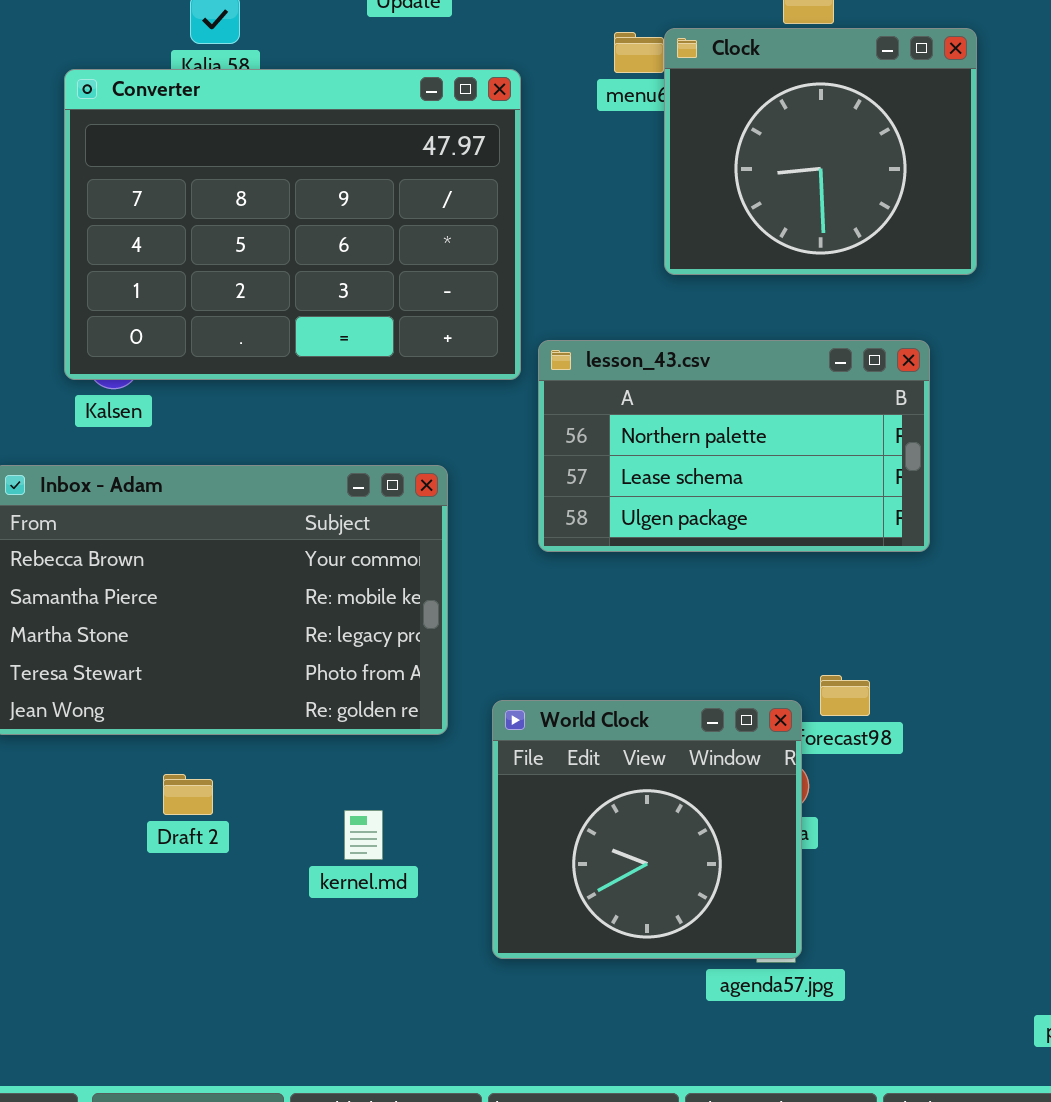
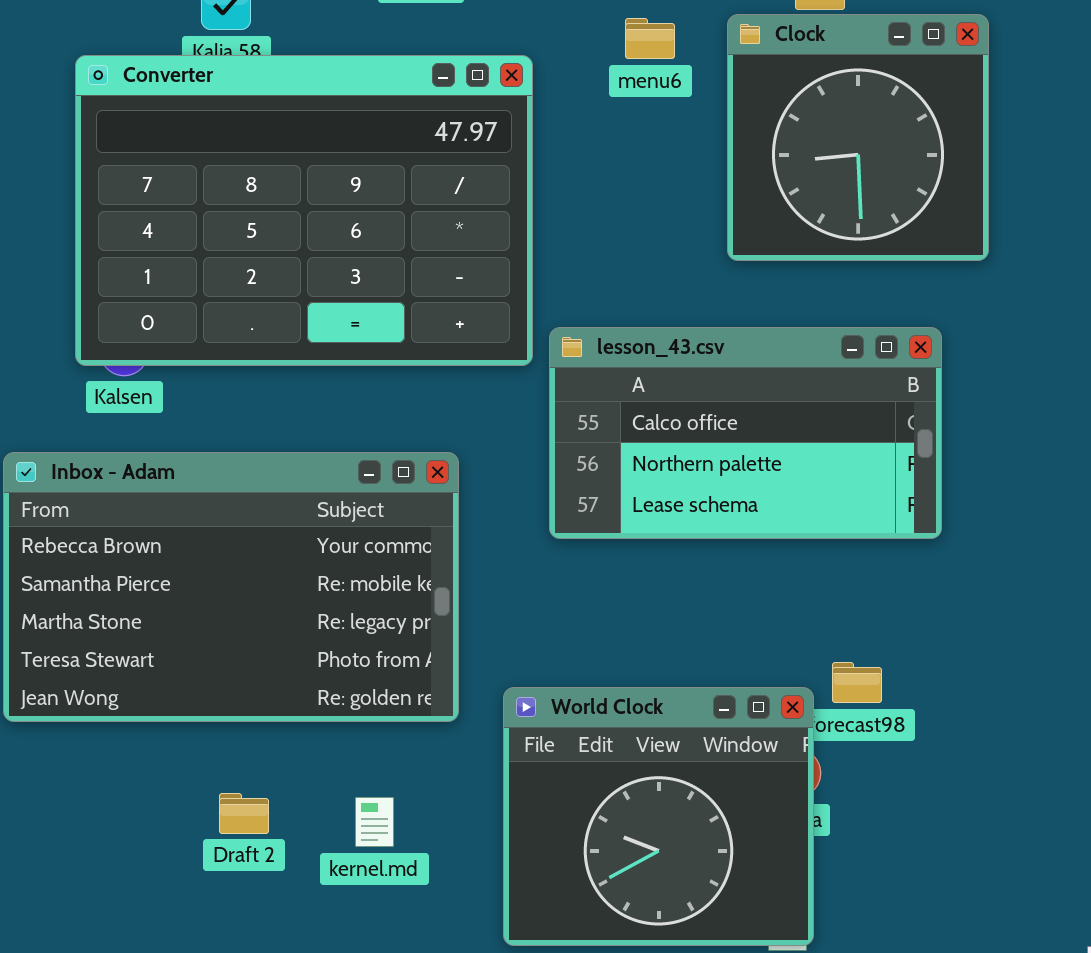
Clock: [664,28,977,275] -> [727,14,989,261], resized
lesson_43.csv: [538,340,930,552] -> [549,327,942,539], scrolled up 1 row
Draft 2: [163,774,213,815] -> [219,793,269,834], moved

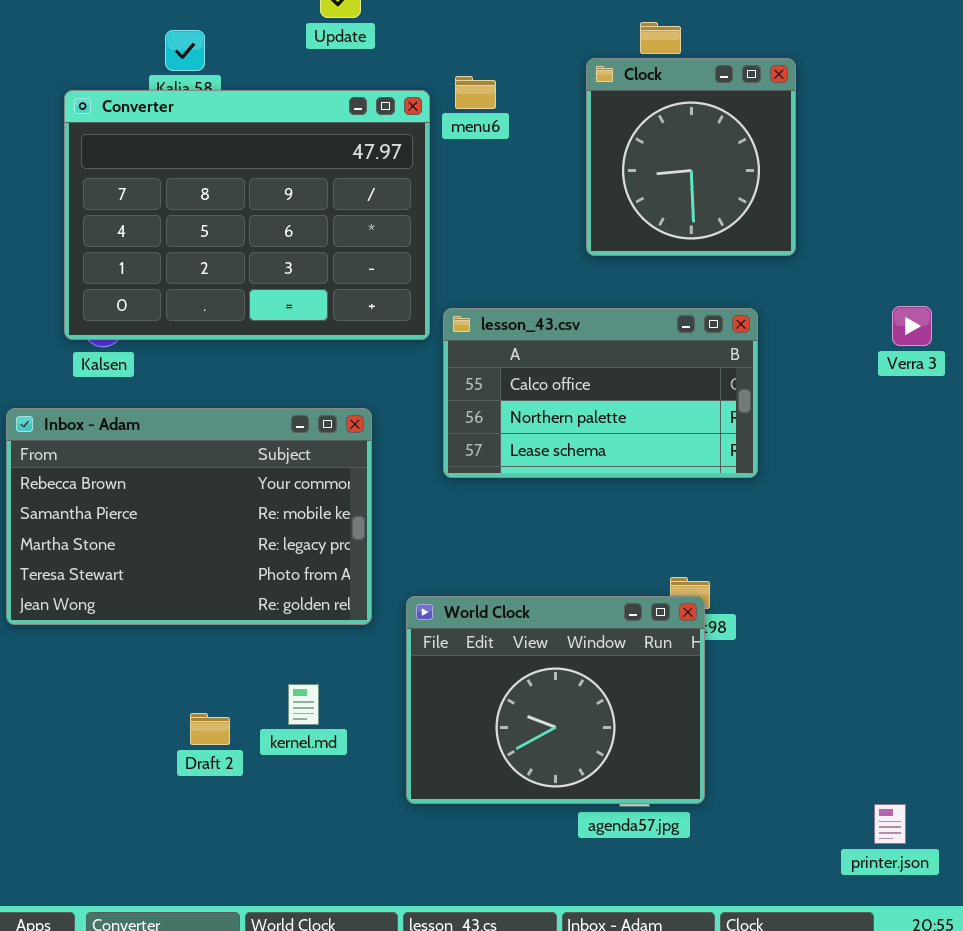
menu6: [625,18,675,59] -> [455,76,496,109], moved
World Clock: [503,687,814,946] -> [406,596,705,804], resized
Draft 2: [219,793,269,834] -> [190,713,230,745], moved

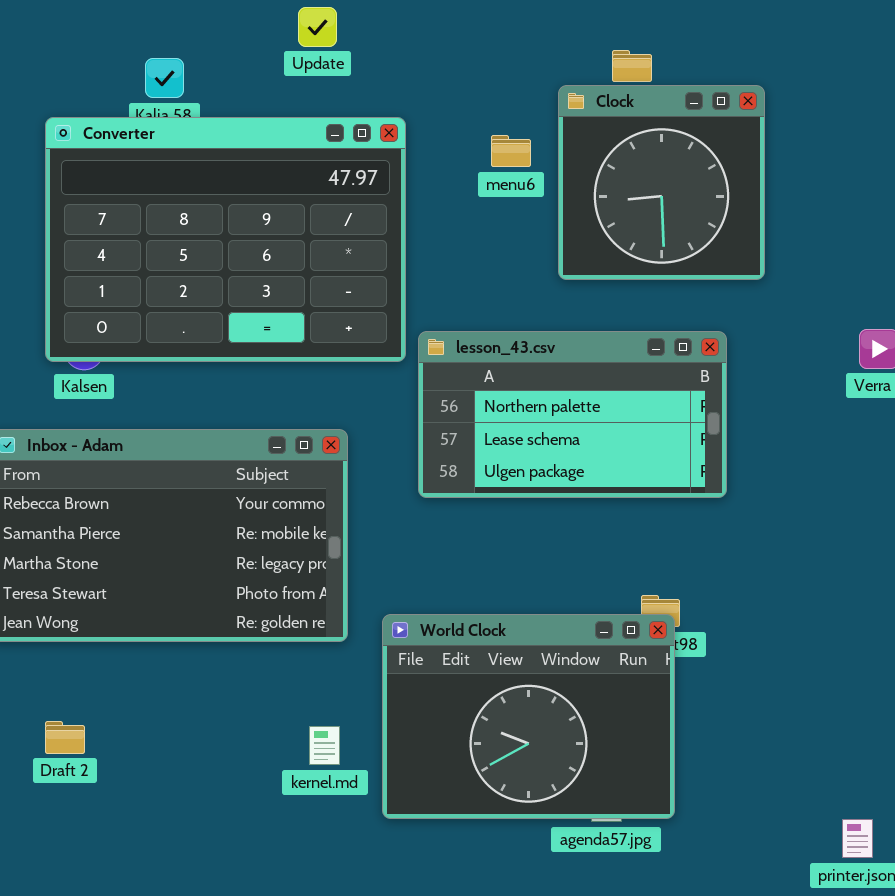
menu6: [455,76,496,109] -> [491,135,531,167], moved
lesson_43.csv: [443,308,758,478] -> [418,331,727,498], scrolled down 1 row
kernel.md: [288,684,319,725] -> [309,726,340,765], moved
Draft 2: [190,713,230,745] -> [45,721,85,754], moved

